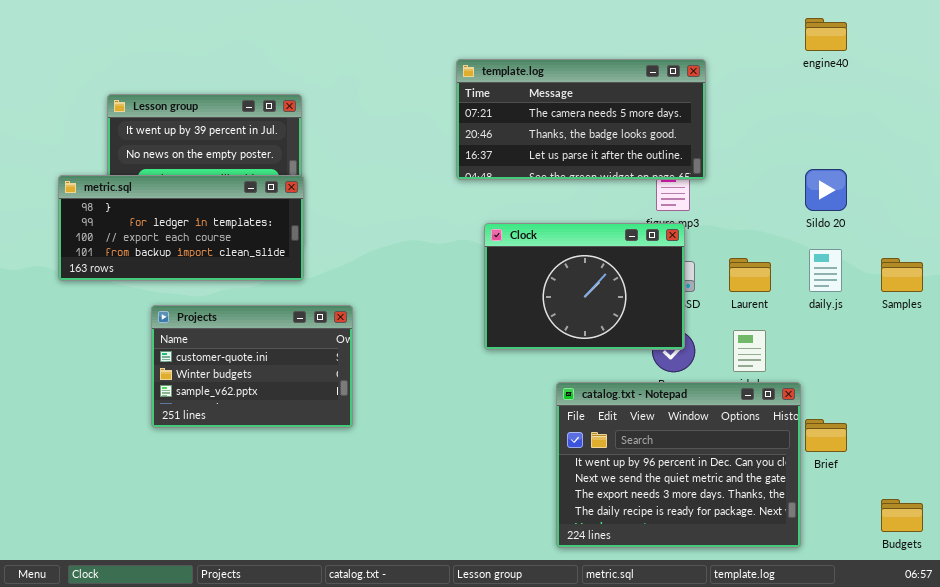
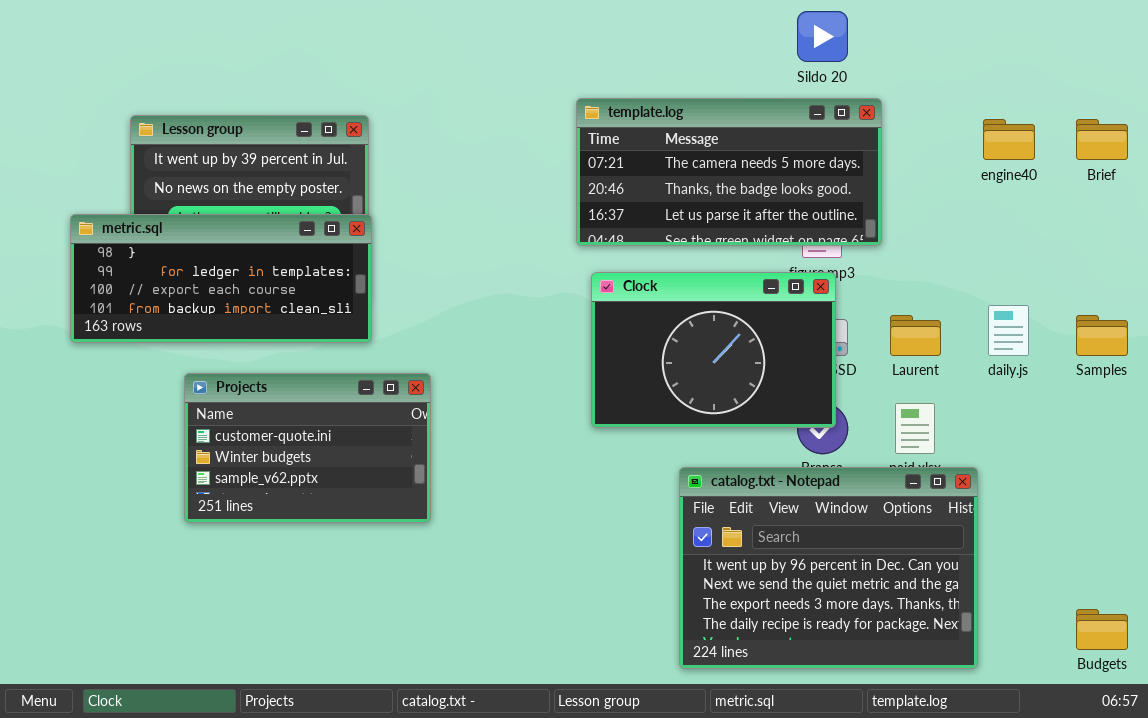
engine40: [805,18,847,51] -> [983,119,1035,160], moved
template.log: [456,59,706,180] -> [576,98,882,246], moved
Sildo 20: [805,169,847,211] -> [797,11,848,62], moved
Brief: [805,419,847,452] -> [1076,119,1128,160], moved

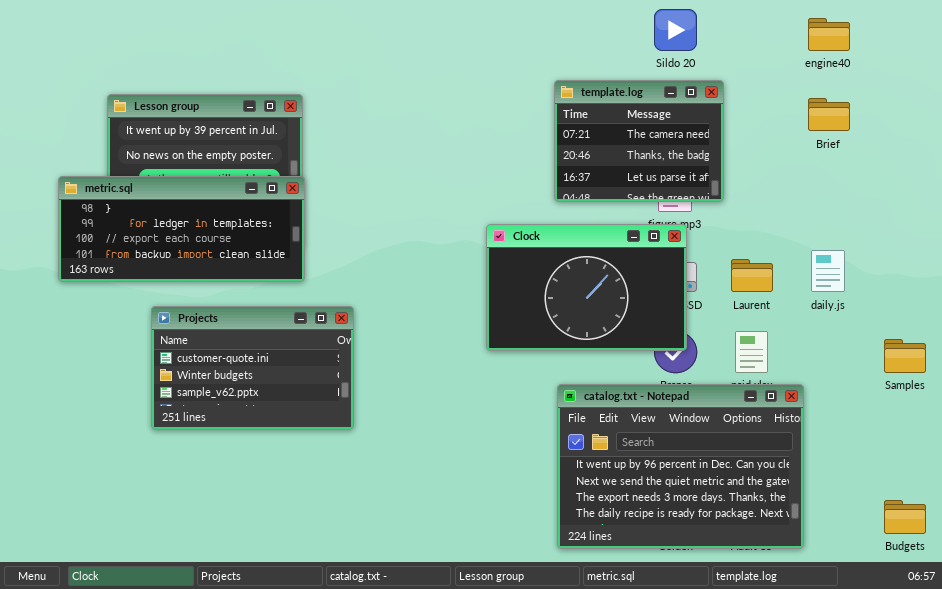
template.log: [576,98,882,246] -> [554,80,724,202], resized
engine40: [983,119,1035,160] -> [808,18,850,51], moved
Brief: [1076,119,1128,160] -> [808,98,850,131], moved
Samples: [1076,315,1128,356] -> [884,339,926,373], moved

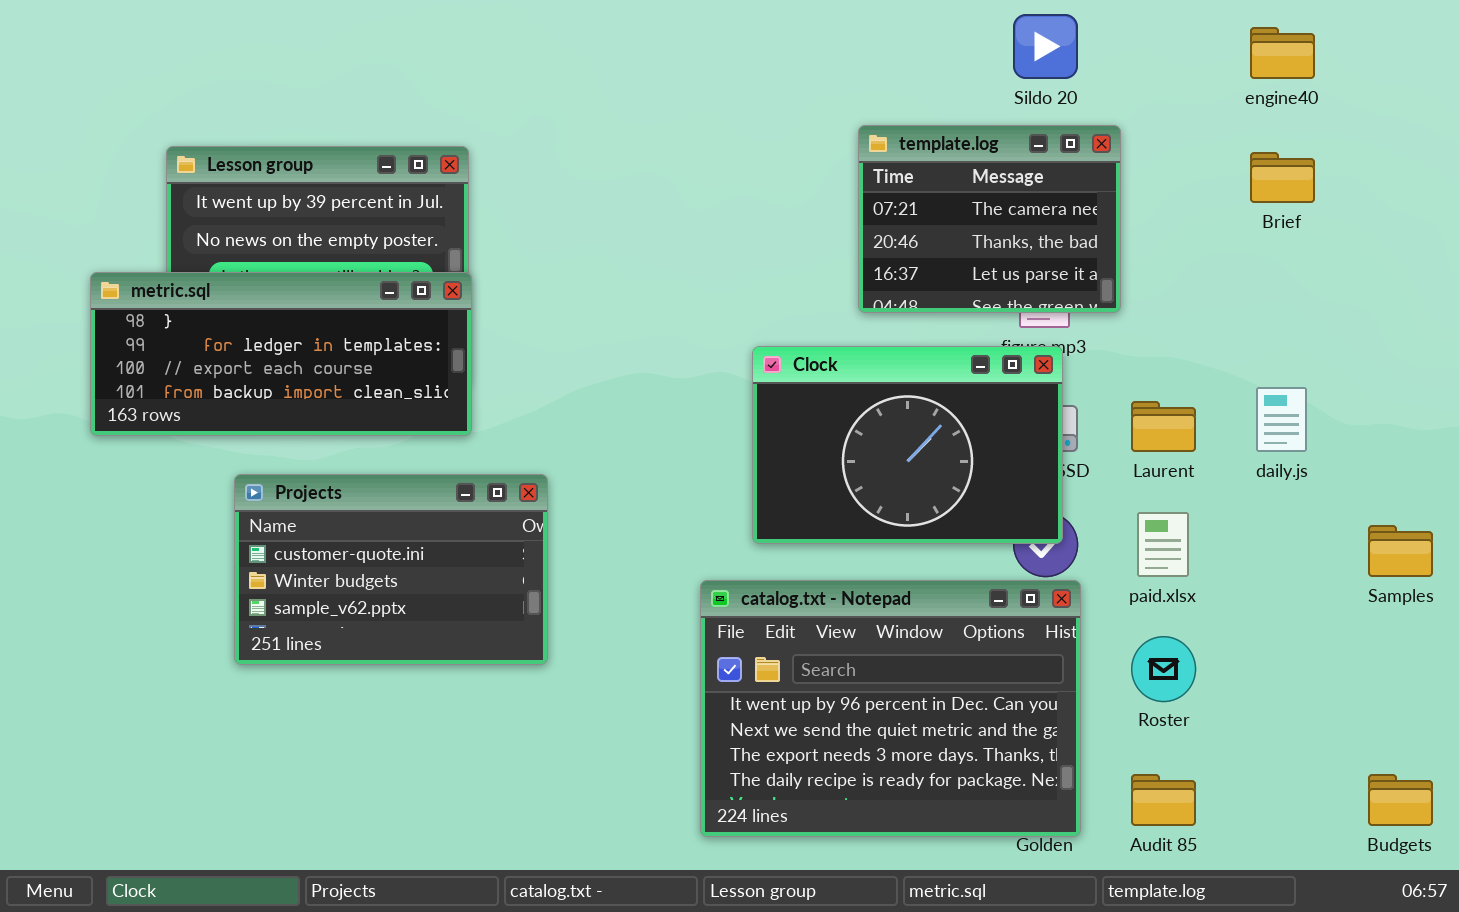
catalog.txt - Notepad: [557,384,804,549] -> [700,580,1081,837], moved

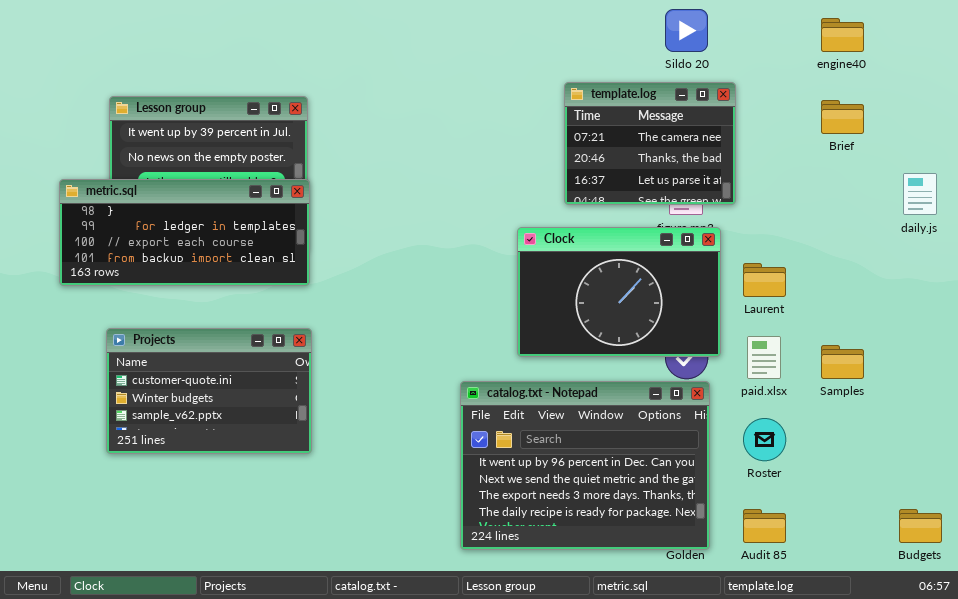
Clock: [752,346,1063,544] -> [517,227,721,357], moved
daily.js: [1256,387,1307,452] -> [903,173,937,215], moved
Projects: [234,474,548,665] -> [106,328,312,454], moved
Samples: [1368,525,1433,577] -> [821,345,864,379], moved

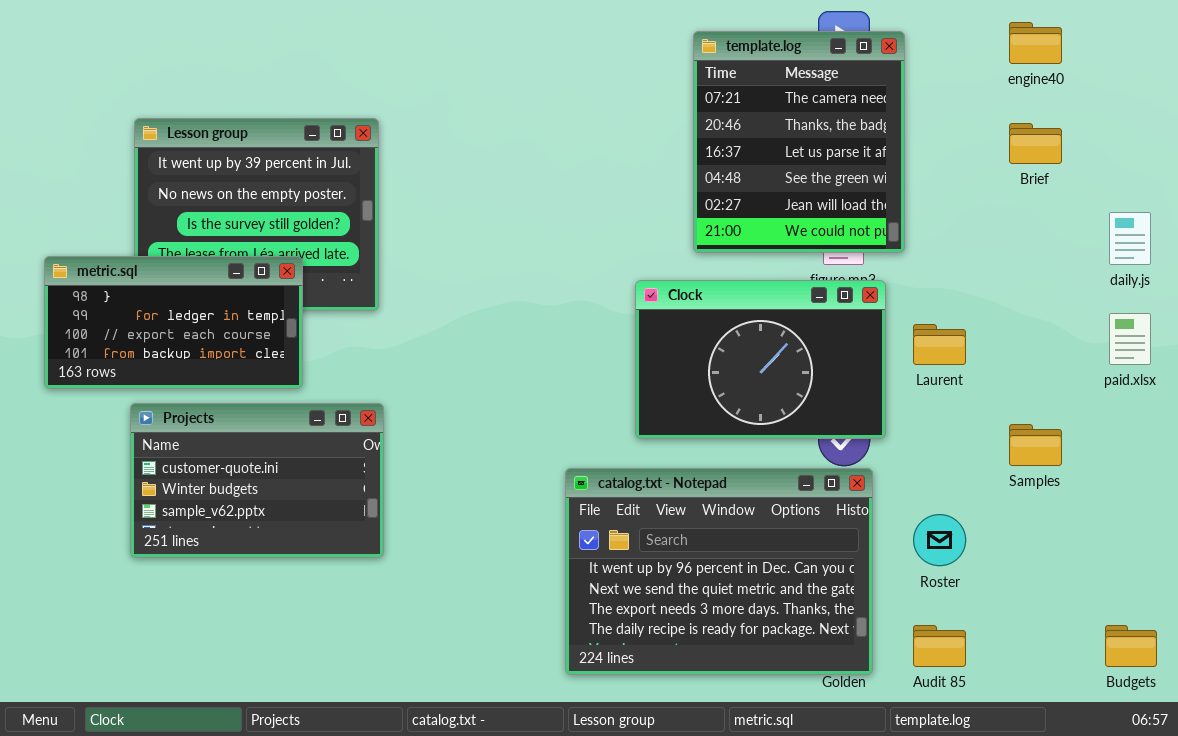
template.log: [564,82,736,205] -> [693,31,905,253], resized
metric.sql: [59,179,310,286] -> [44,256,303,389], moved, resized
paid.xlsx: [747,336,781,379] -> [1109,313,1151,365], moved

